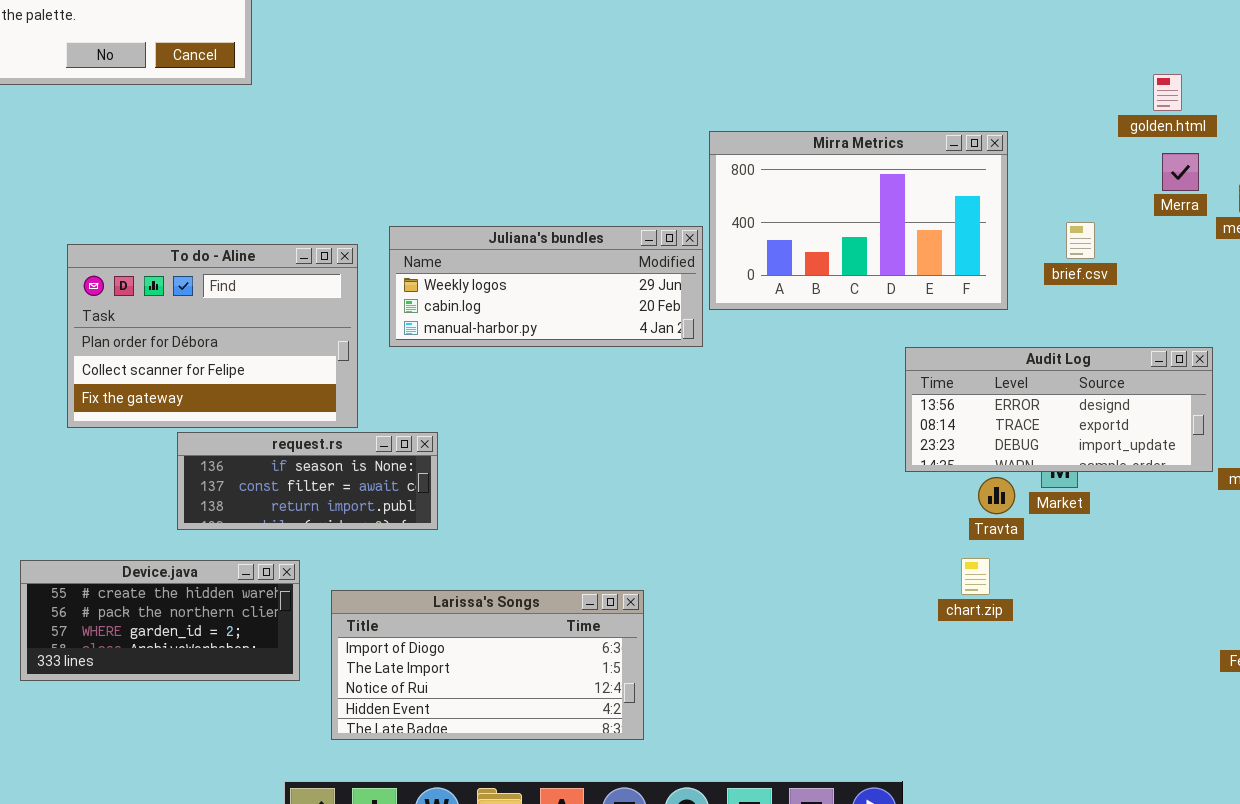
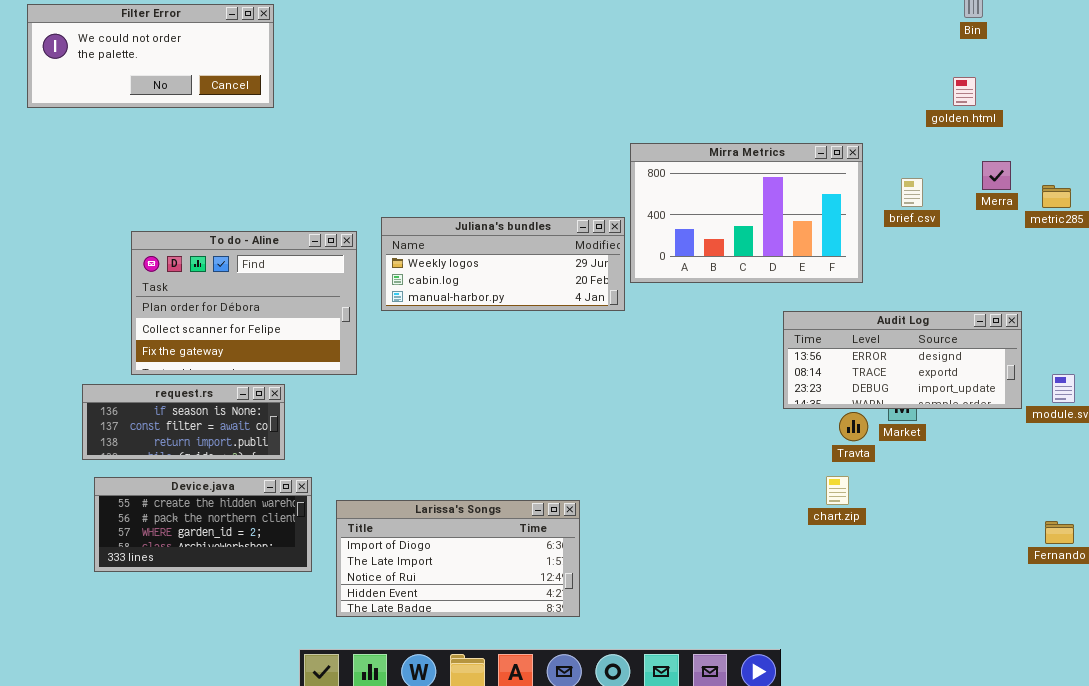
golden.html: [1153,74,1182,111] -> [953,77,976,106], moved
brief.csv: [1066,222,1095,259] -> [901,178,923,207], moved
request.rs: [177,432,438,530] -> [82,384,285,460], moved

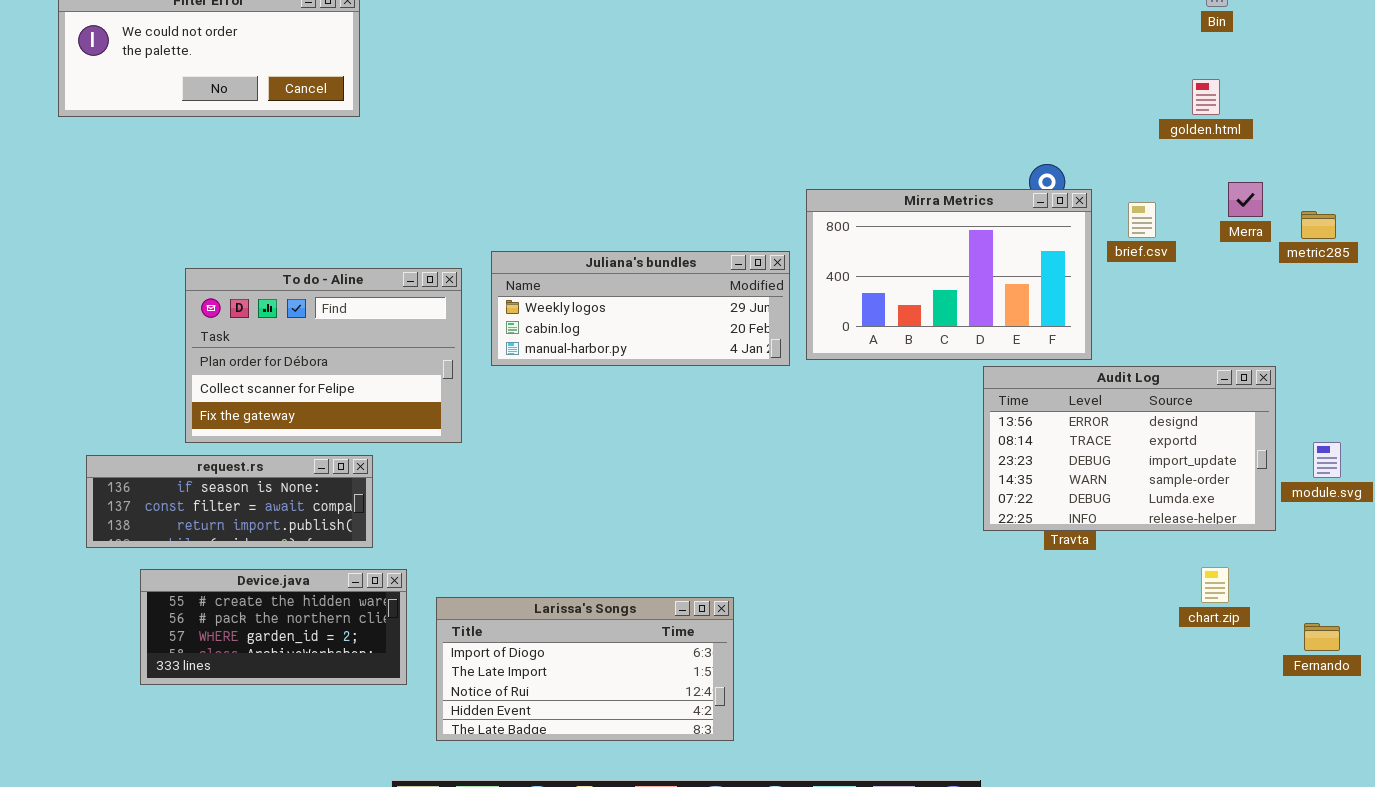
Mirra Metrics: [630,143,863,283] -> [806,189,1092,360], moved
Audit Log: [783,311,1022,409] -> [983,366,1276,531], resized
request.rs: [82,384,285,460] -> [86,455,373,548], resized
chart.zip: [826,476,849,505] -> [1201,567,1229,603], moved

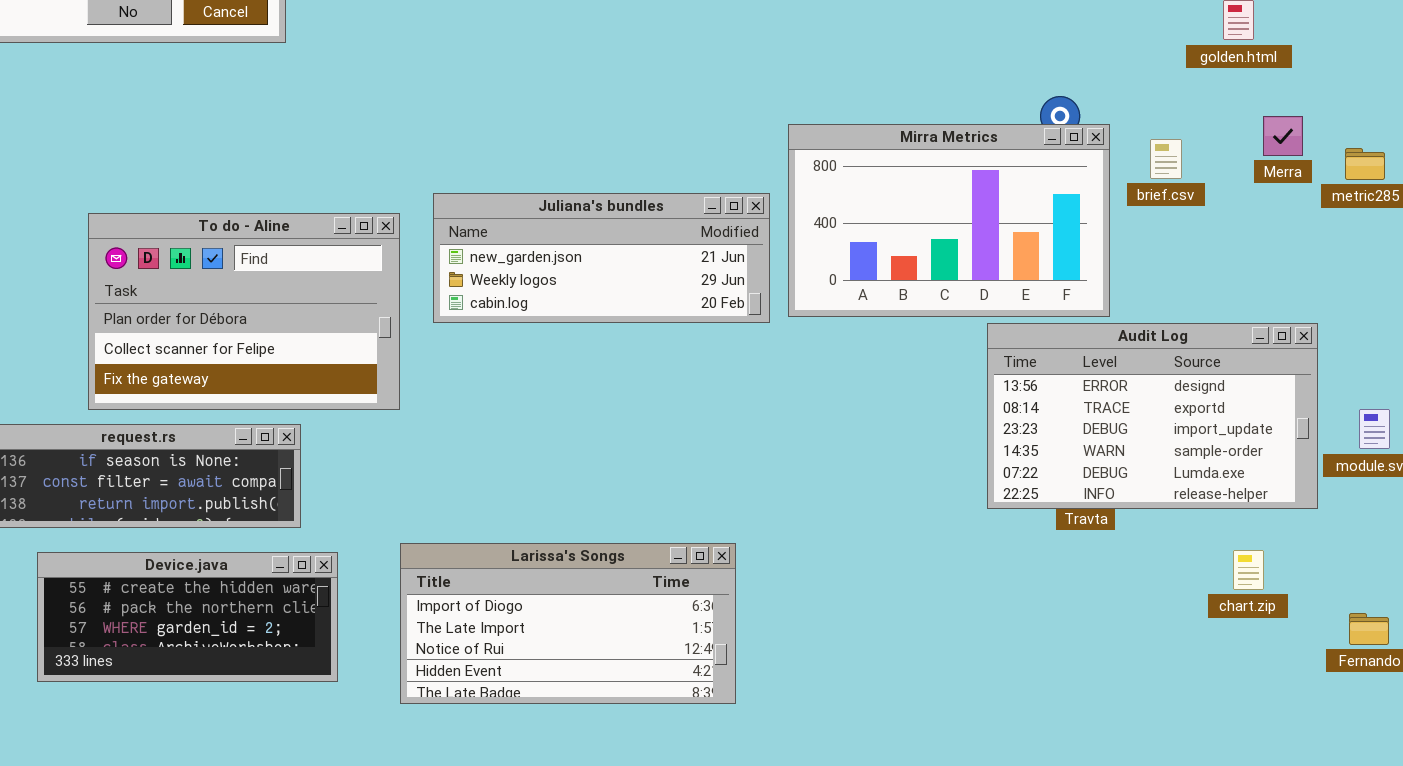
Juliana's bundles: [491,251,790,366] -> [433,193,770,323], scrolled up 1 row
Larissa's Songs: [436,597,734,741] -> [400,543,736,704], moved

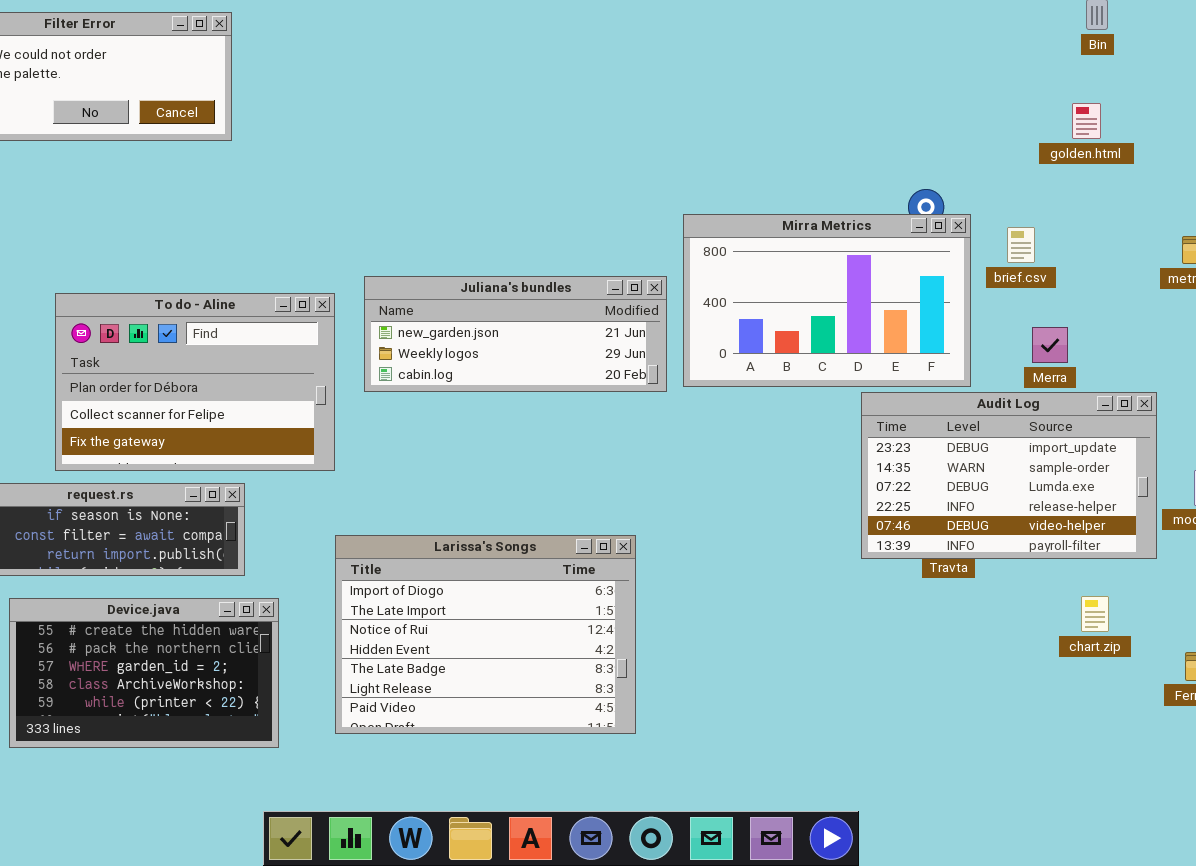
Merra: [1263,116,1303,156] -> [1032,327,1068,363], moved
Audit Log: [987,323,1318,509] -> [861,392,1157,559], scrolled down 2 rows
Larissa's Songs: [400,543,736,704] -> [335,535,636,734], resized
Device.java: [37,552,338,682] -> [9,598,279,748], resized

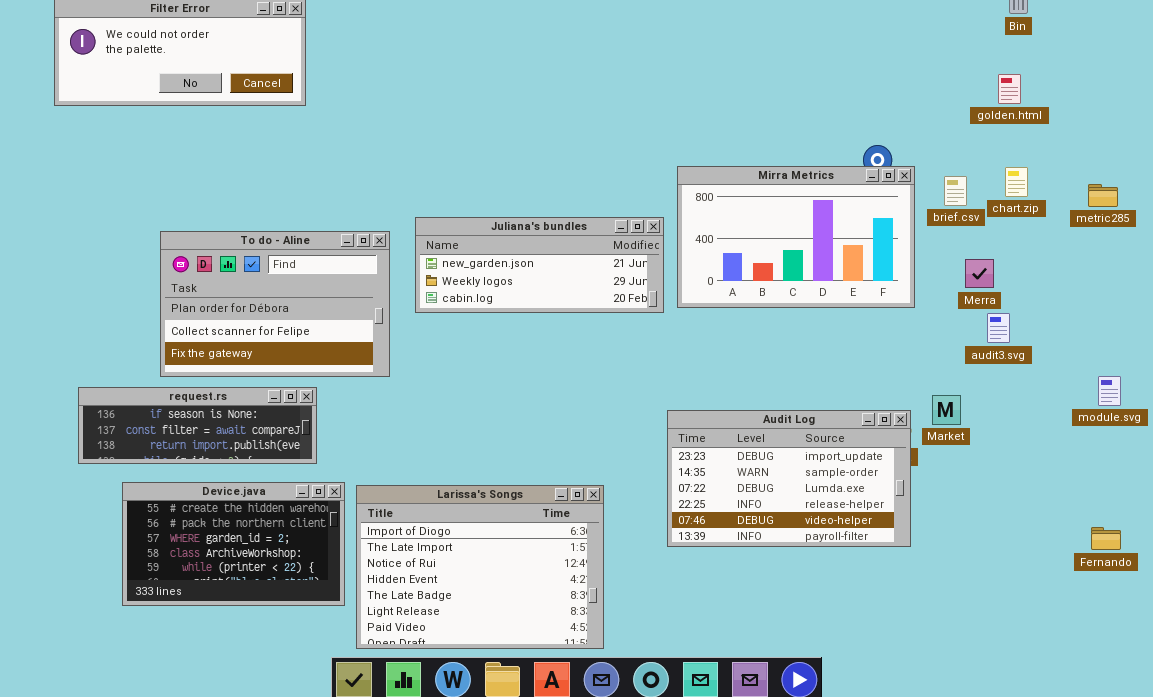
Audit Log: [861,392,1157,559] -> [667,410,911,547], moved
Larissa's Songs: [335,535,636,734] -> [356,485,604,649], moved
chart.zip: [1081,596,1109,632] -> [1005,167,1028,197], moved

